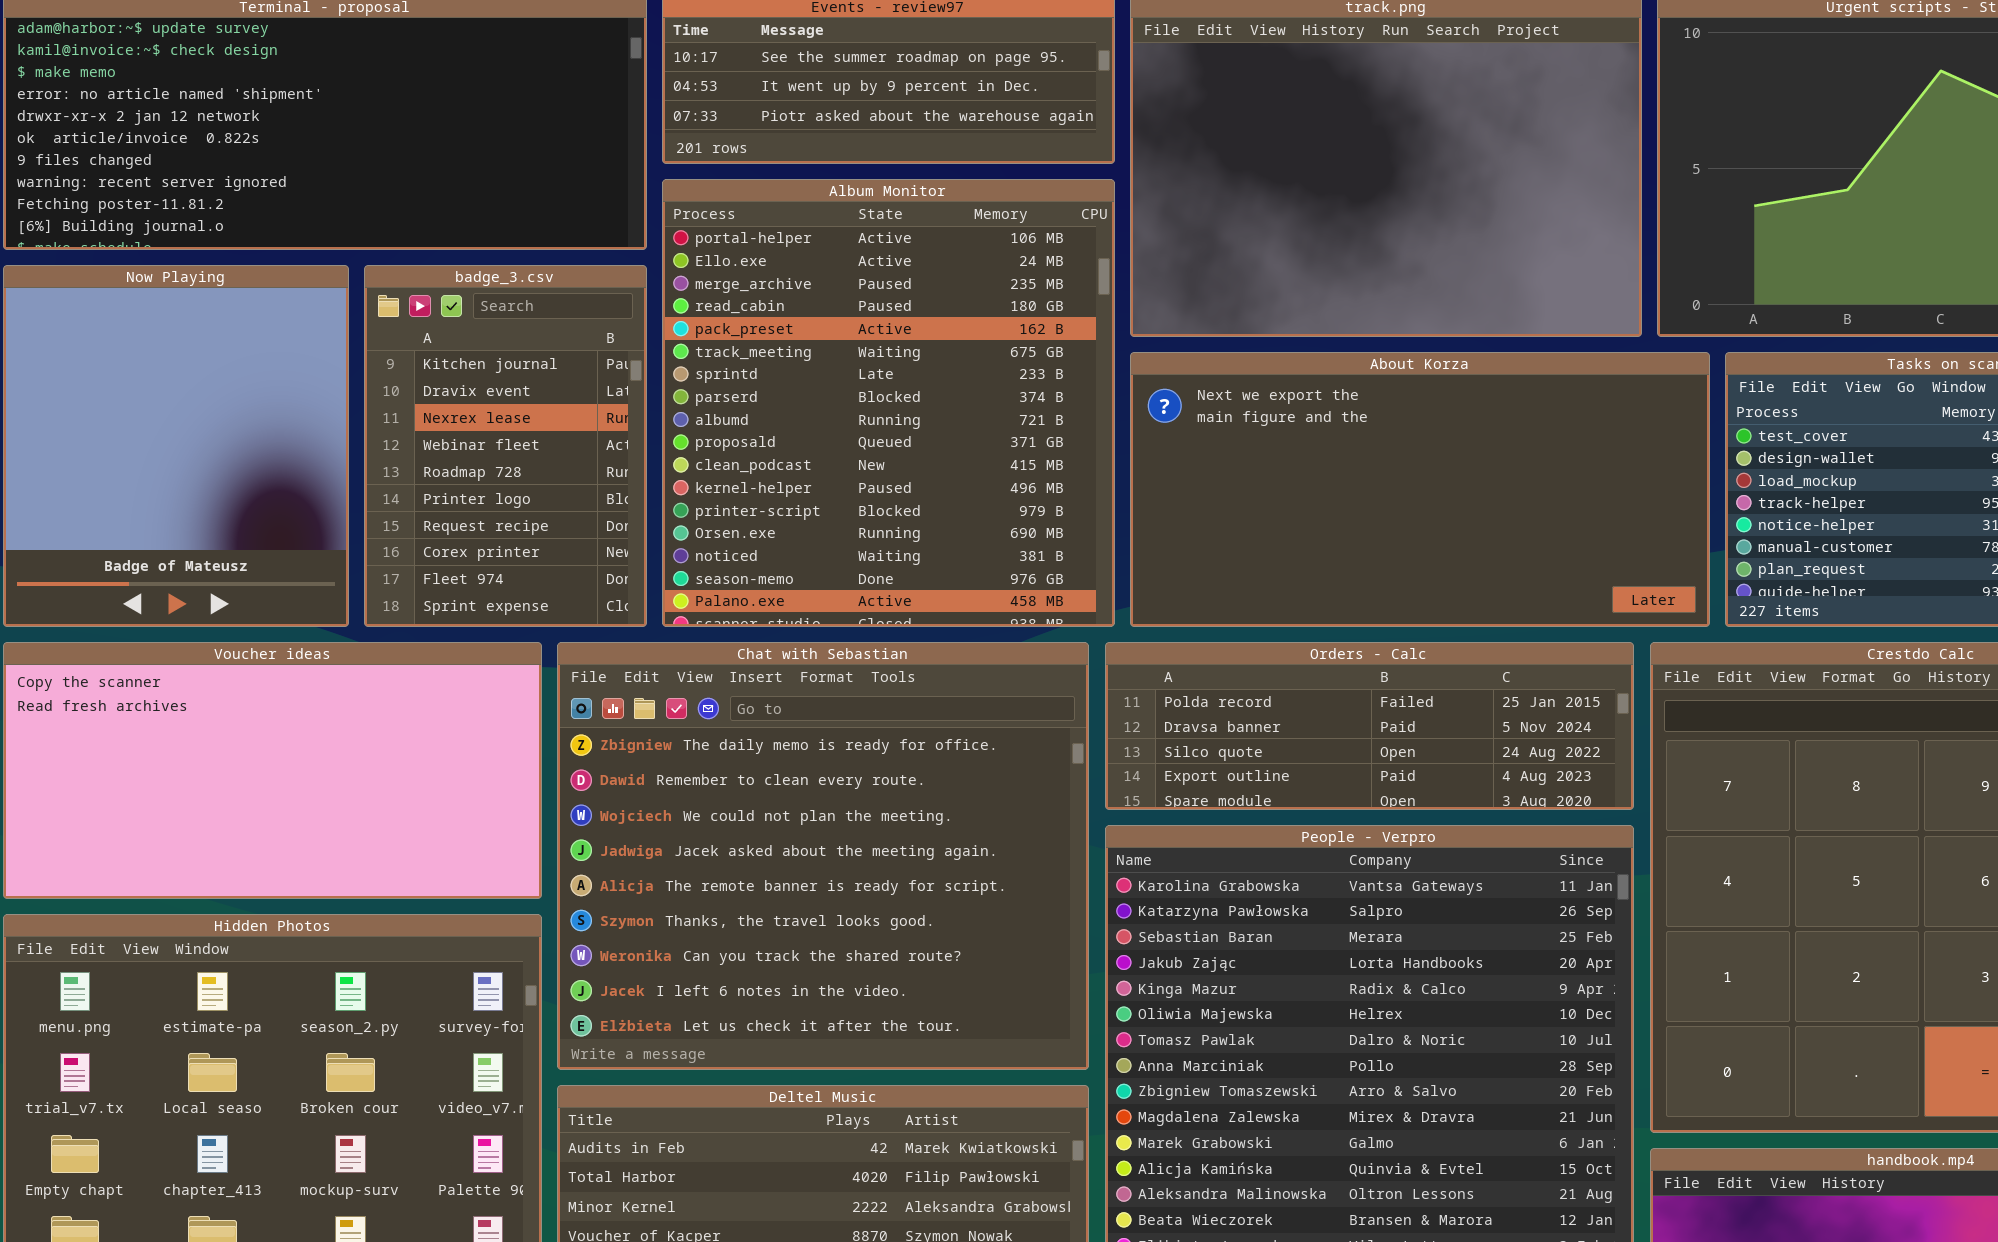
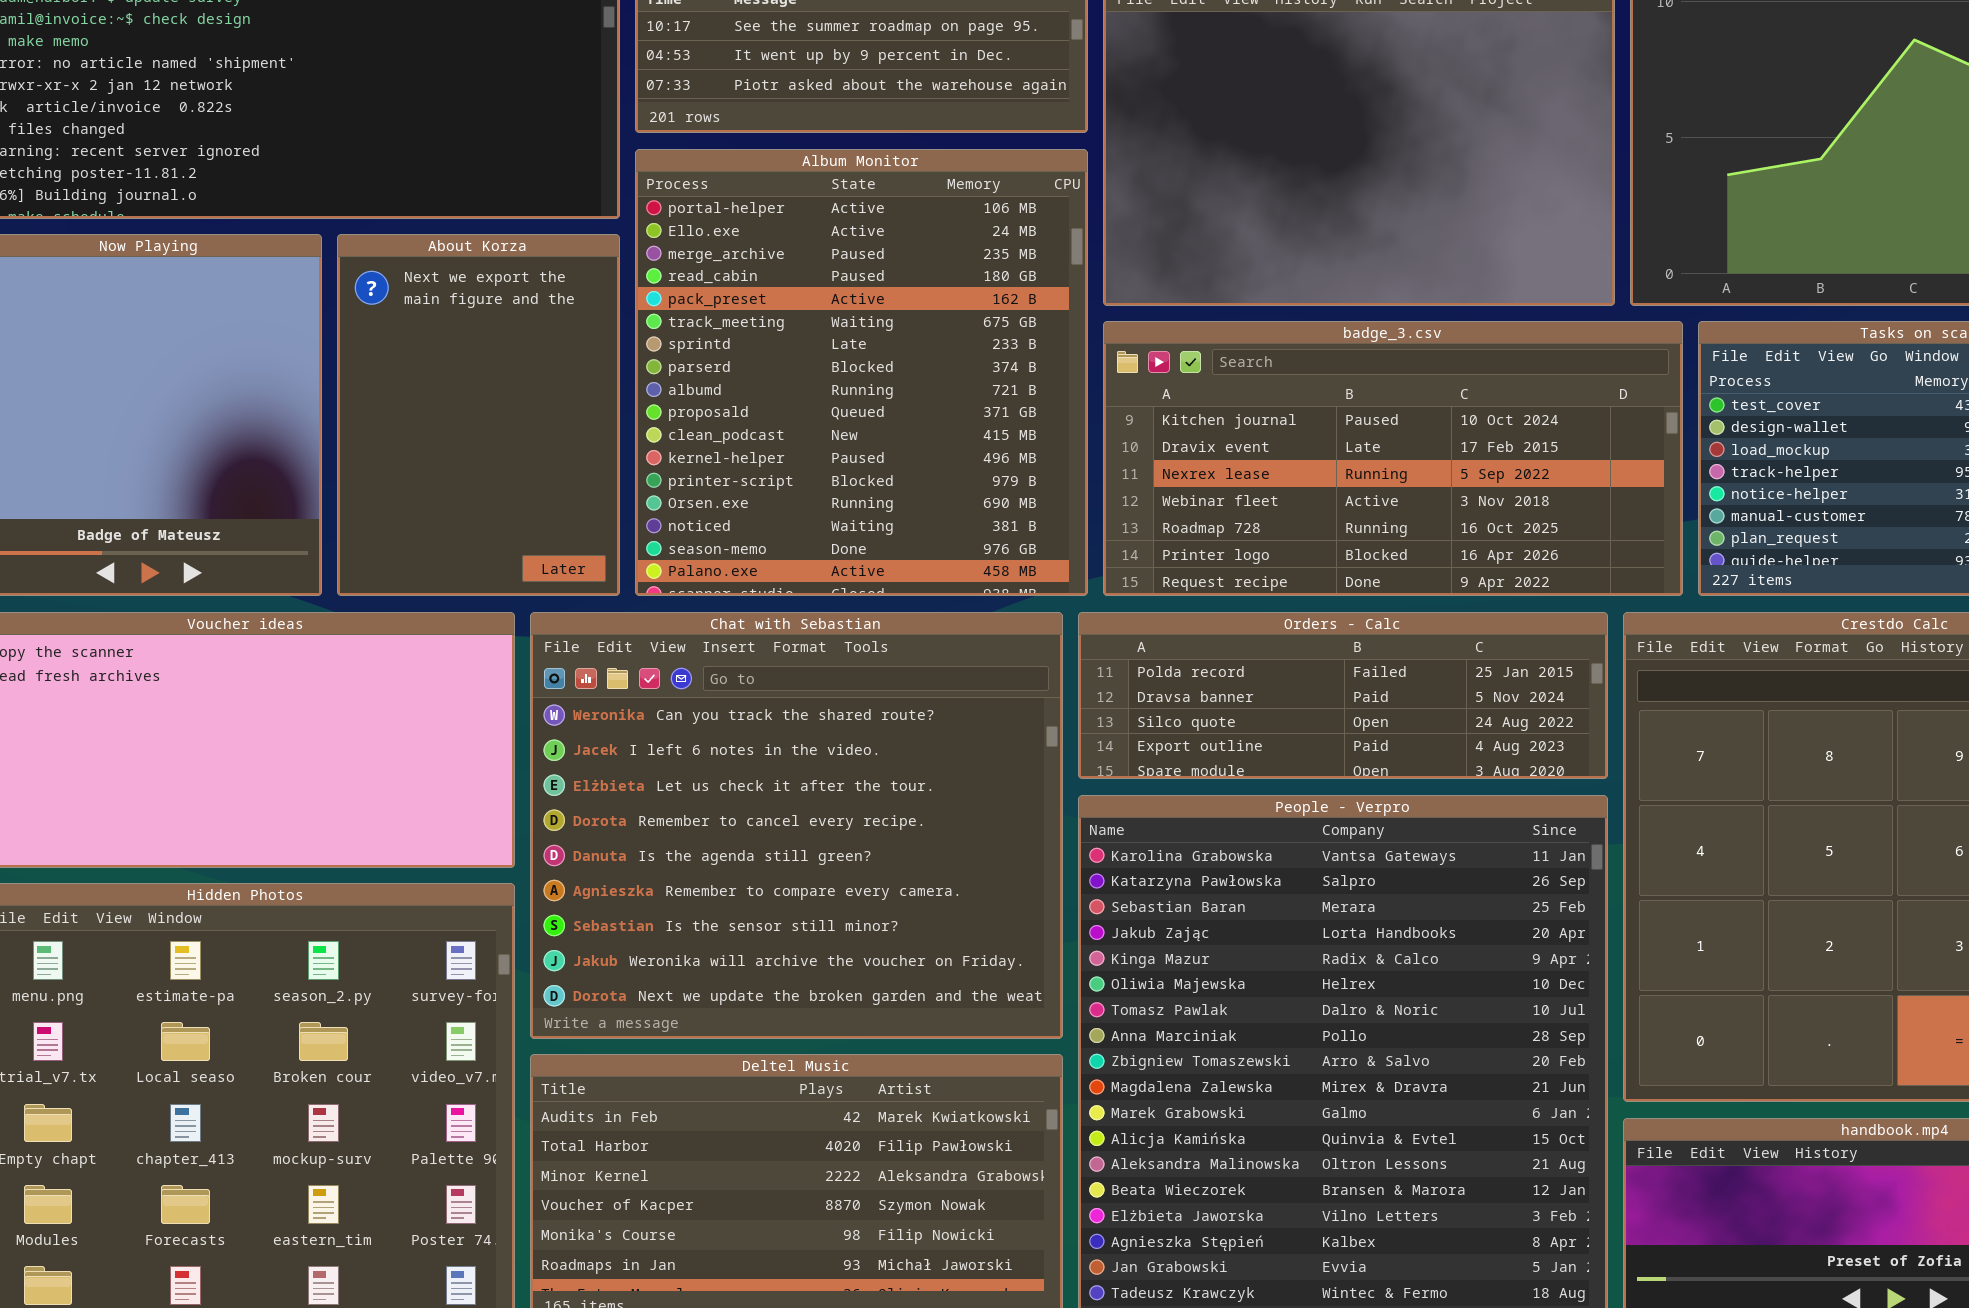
badge_3.csv: [364,265,647,627] -> [1103,321,1683,596], moved, resized
About Korza: [1130,352,1710,627] -> [337,234,620,596], moved, resized
Chat with Sebastian: [557,642,1089,1070] -> [530,612,1063,1039], scrolled down 6 rows

